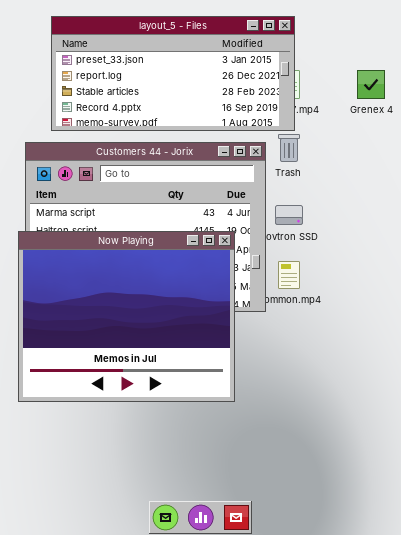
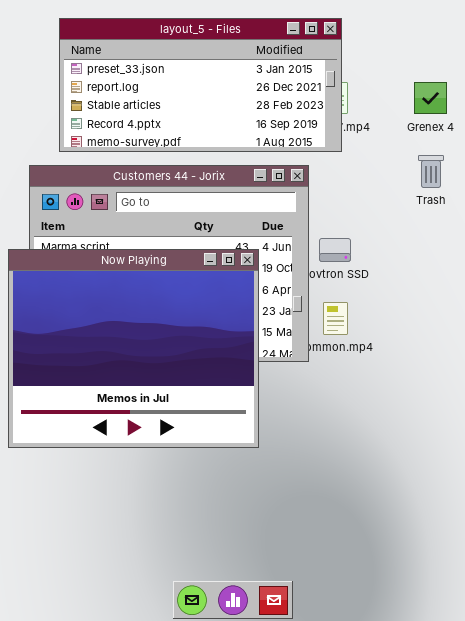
Trash: [278,134,300,162] -> [418,155,444,188], moved
Now Playing: [18,231,235,402] -> [8,249,259,448], moved

